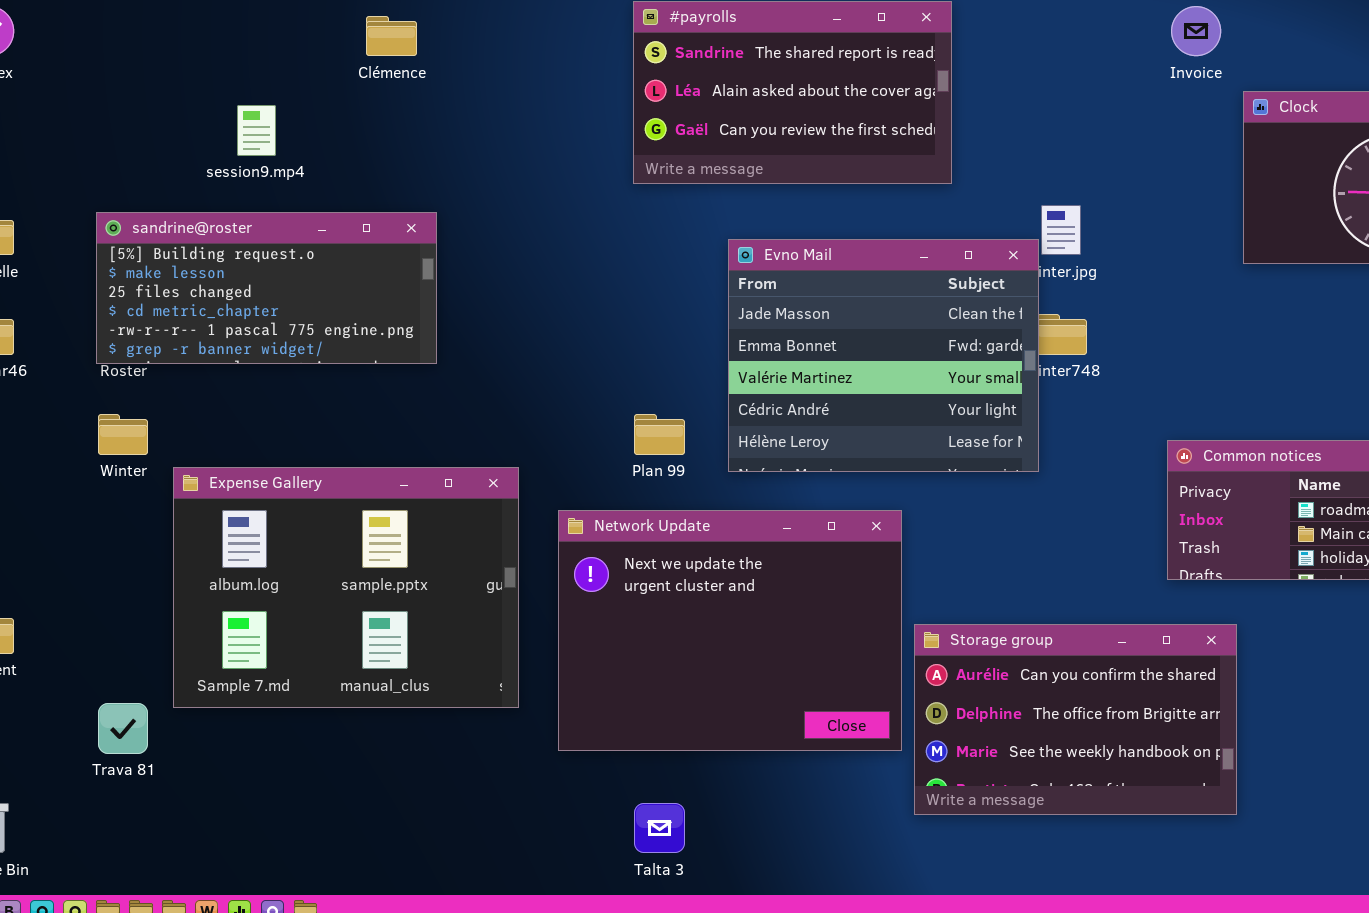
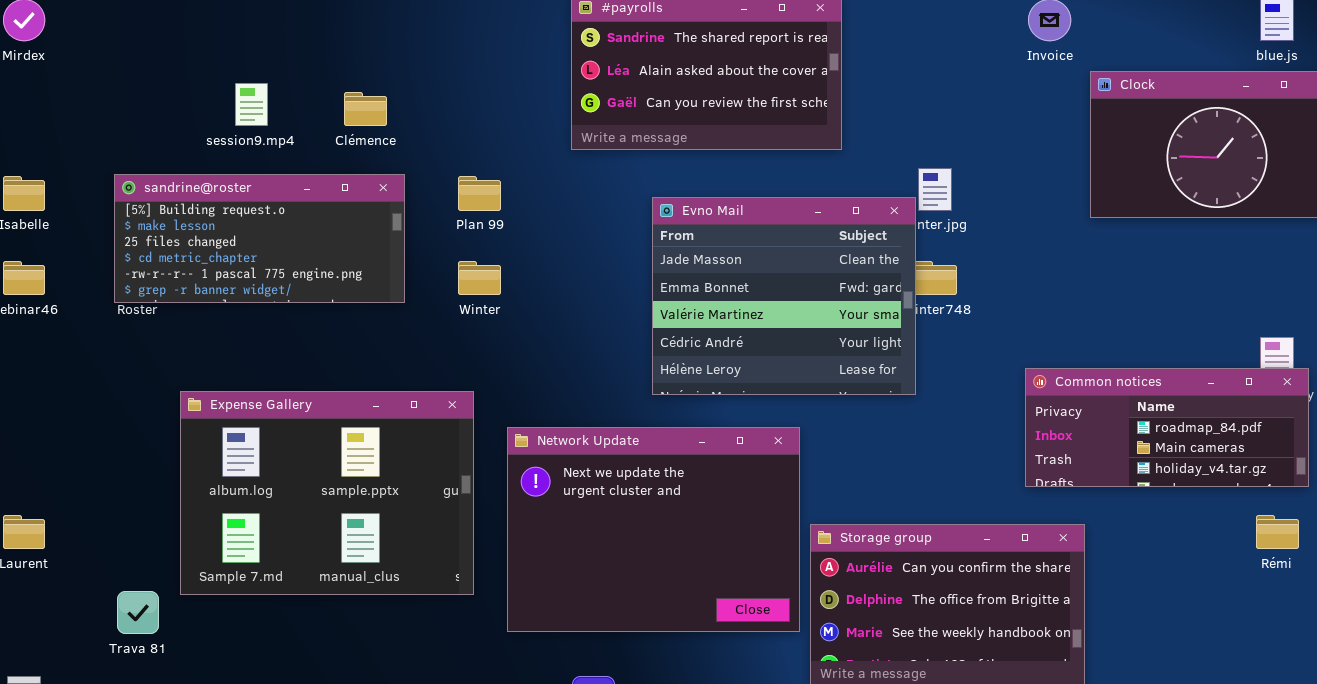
Clémence: [366,16,417,56] -> [344,92,387,126], moved
Winter: [98,414,148,455] -> [458,261,501,295], moved
Plan 99: [634,414,685,455] -> [458,176,501,211], moved

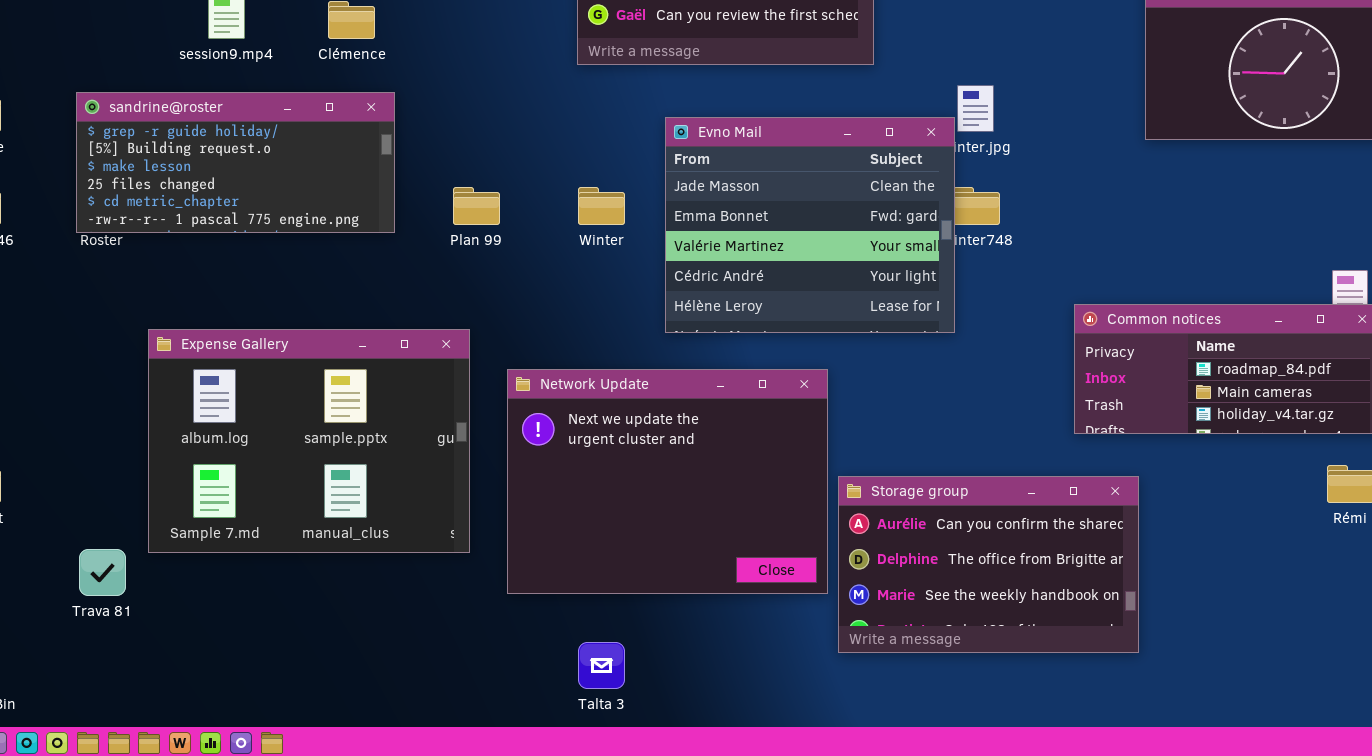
sandrine@roster: [114,174,405,303] -> [76,92,395,233], scrolled up 1 row
Plan 99: [458,176,501,211] -> [453,187,500,225], moved
Winter: [458,261,501,295] -> [578,187,625,225], moved

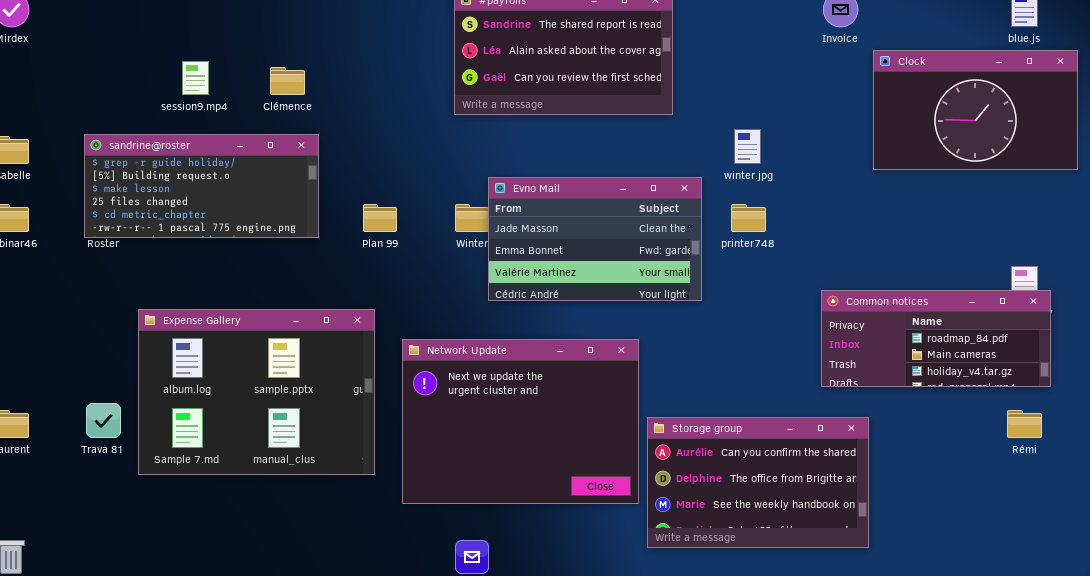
Evno Mail: [665,117,955,333] -> [488,177,702,301], moved, resized
Trava 81: [79,549,126,596] -> [86,403,121,438], moved

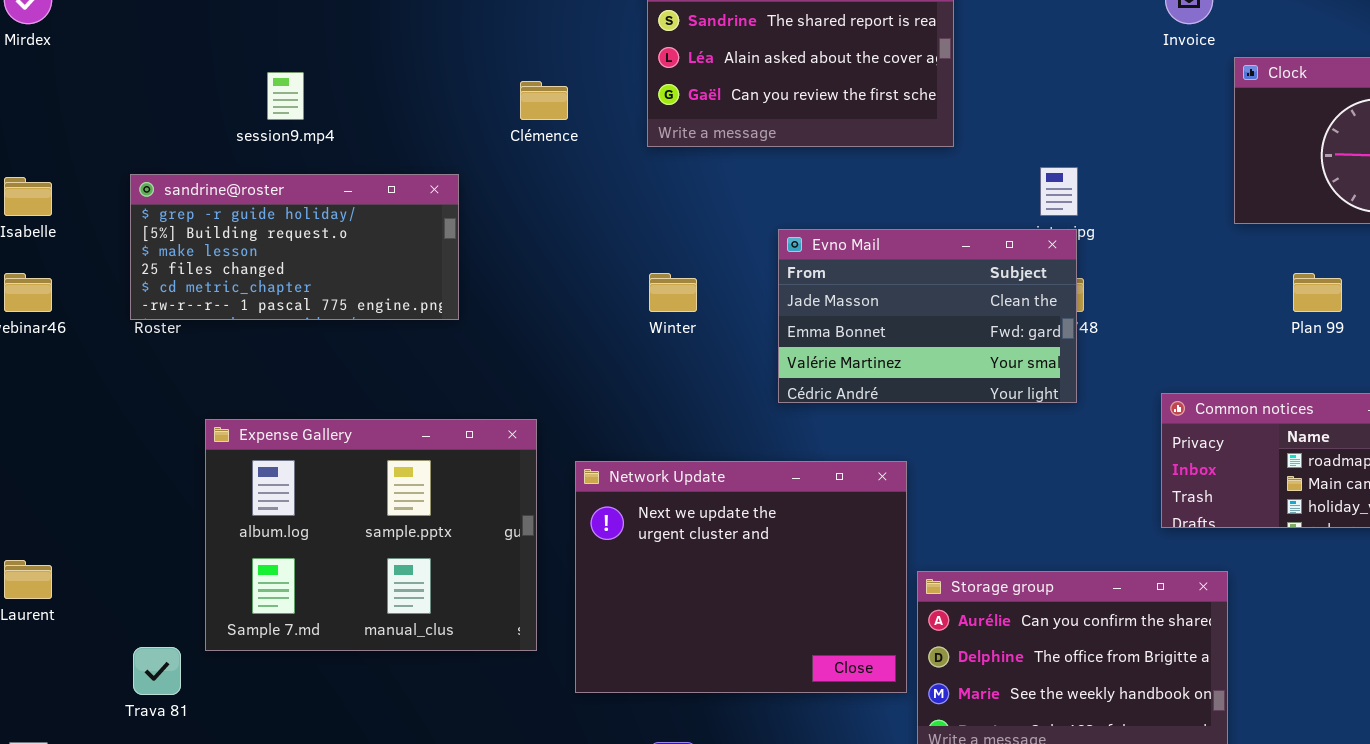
Clémence: [270,67,305,95] -> [520,81,568,120], moved
Evno Mail: [488,177,702,301] -> [778,229,1077,403], moved
Plan 99: [363,204,397,232] -> [1293,273,1342,312], moved
Trava 81: [86,403,121,438] -> [133,647,181,695], moved

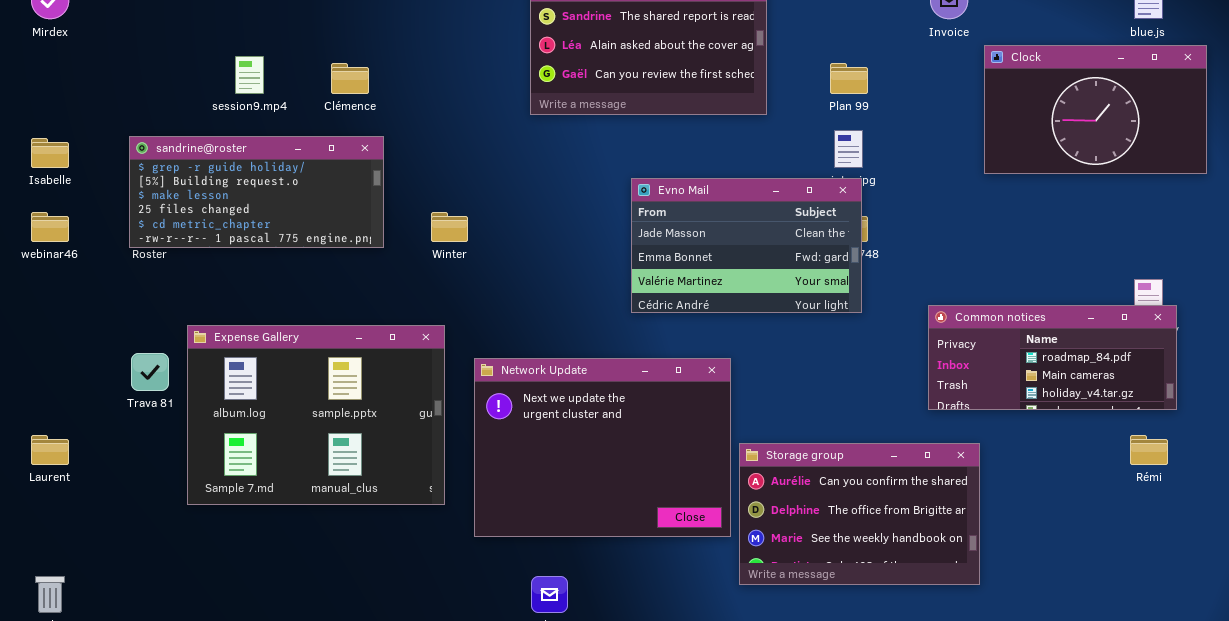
Clémence: [520,81,568,120] -> [331,63,369,94], moved
Winter: [649,273,697,312] -> [431,212,468,242], moved
Plan 99: [1293,273,1342,312] -> [830,63,868,94], moved
Trava 81: [133,647,181,695] -> [131,353,169,391], moved

